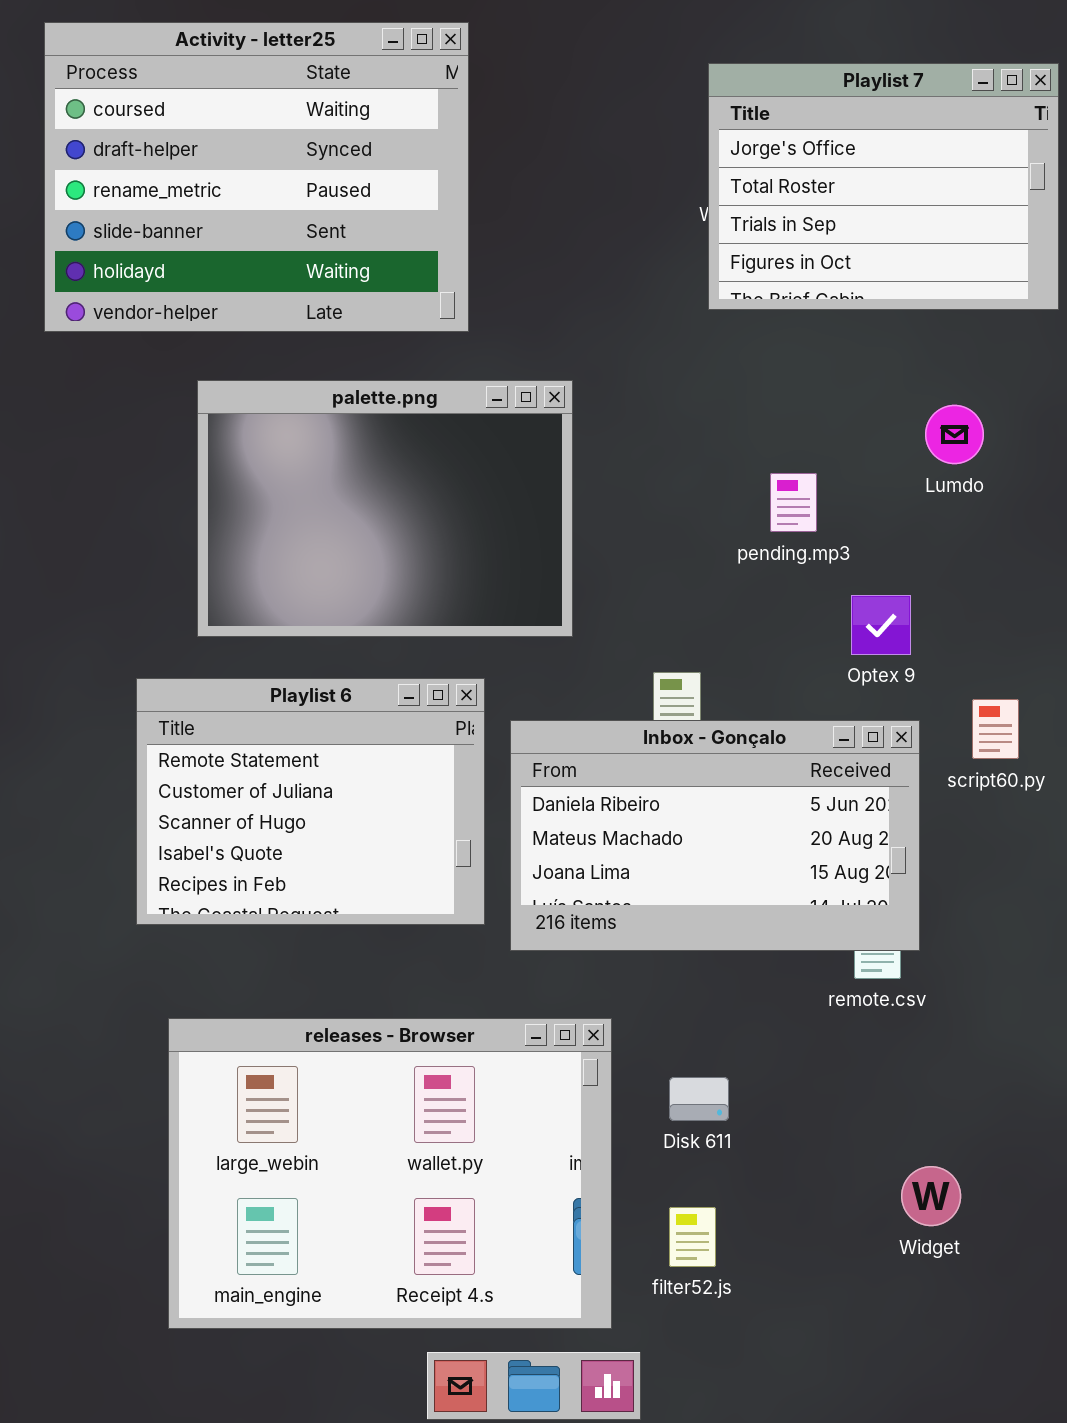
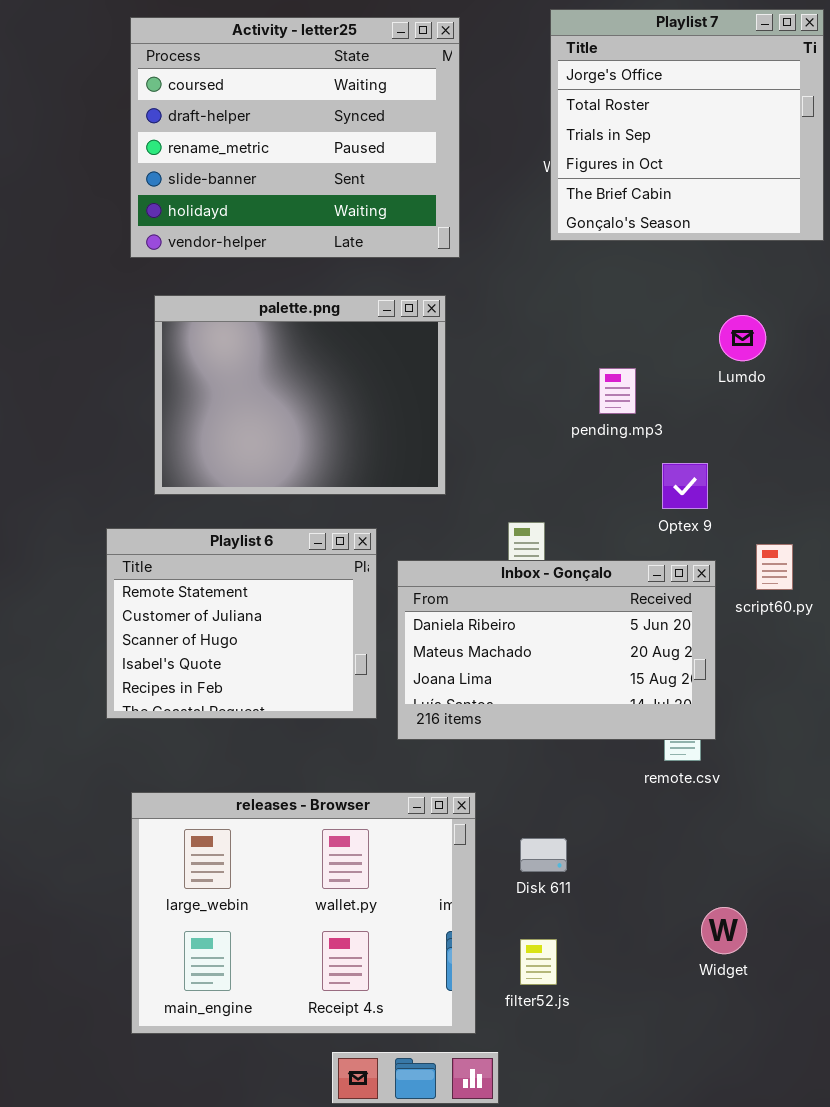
Activity - letter25: [44,22,469,332] -> [130,17,460,258], moved
Playlist 7: [708,63,1059,310] -> [550,9,824,241], resized

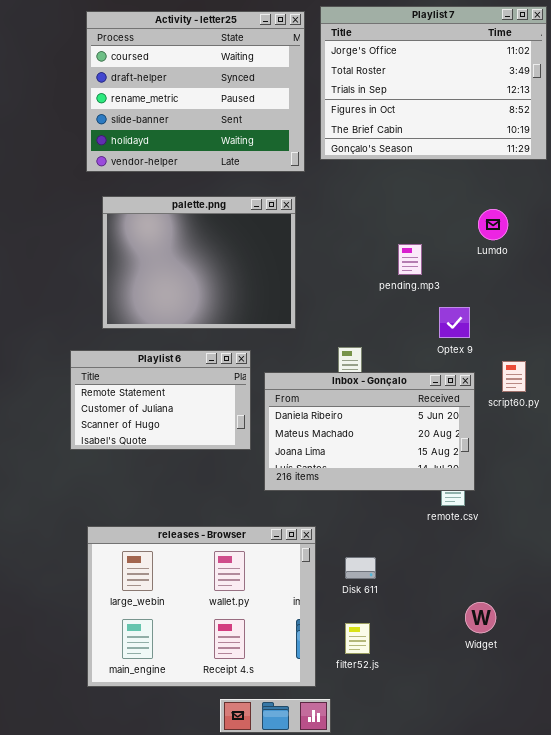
Playlist 7: [550,9,824,241] -> [320,6,547,160], resized
Playlist 6: [106,528,377,719] -> [70,350,251,450], resized

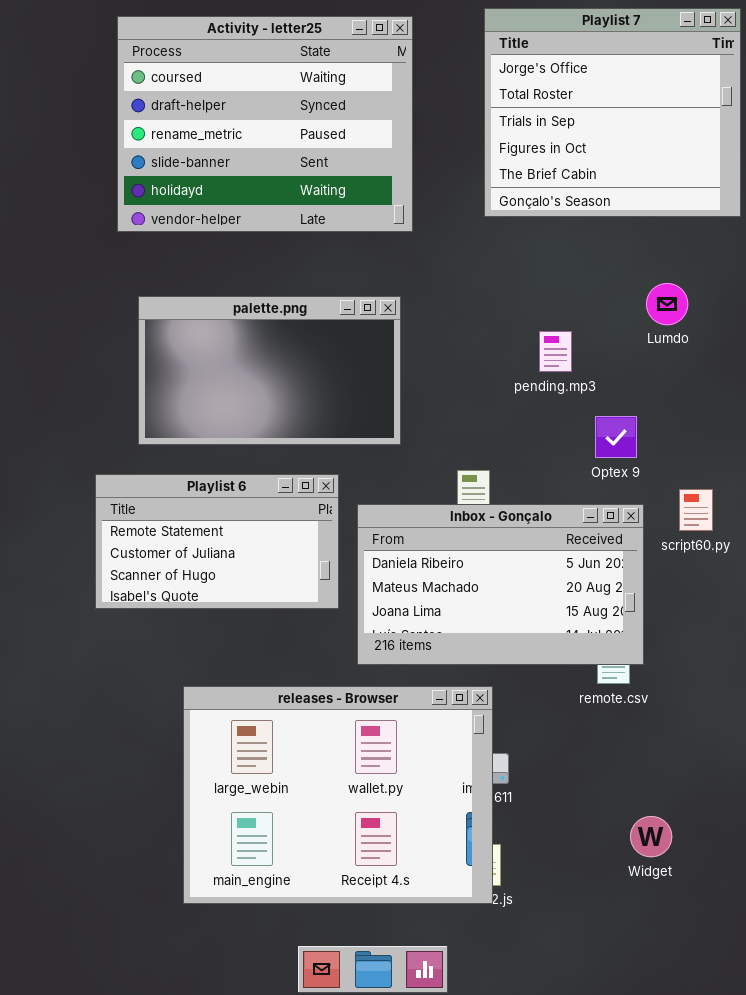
Playlist 7: [320,6,547,160] -> [484,8,741,217], resized
palette.png: [102,196,296,329] -> [138,296,401,445], resized
releases - Browser: [87,526,316,687] -> [183,686,493,904], moved

